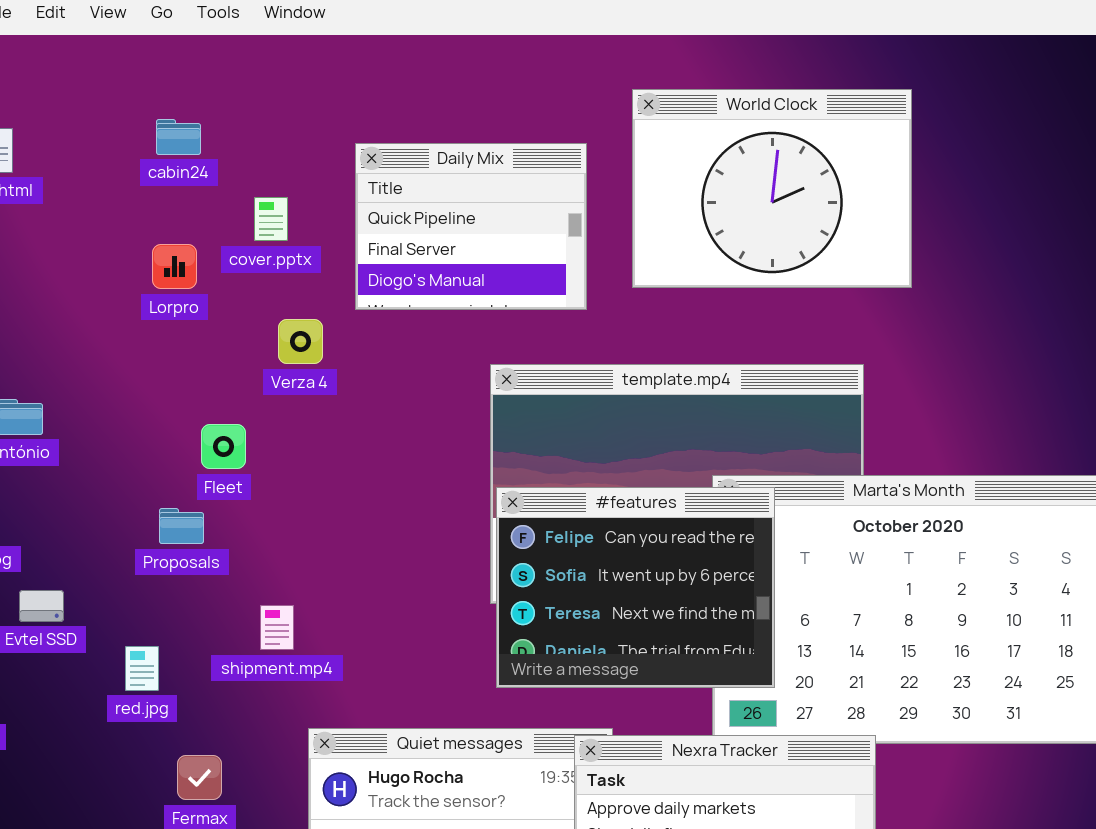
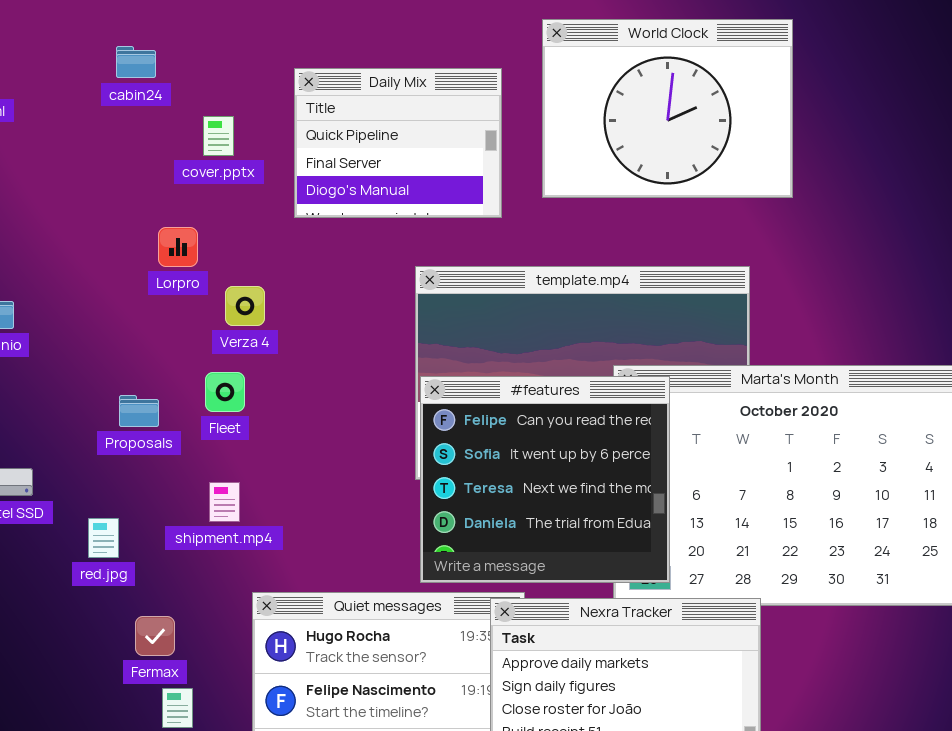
Lorpro: [152,244,197,289] -> [158,227,198,267], moved
Verza 4: [278,319,323,364] -> [225,286,265,326], moved
Fleet: [201,424,246,469] -> [205,372,245,412], moved
#features: [496,487,775,688] -> [420,376,670,583], resized

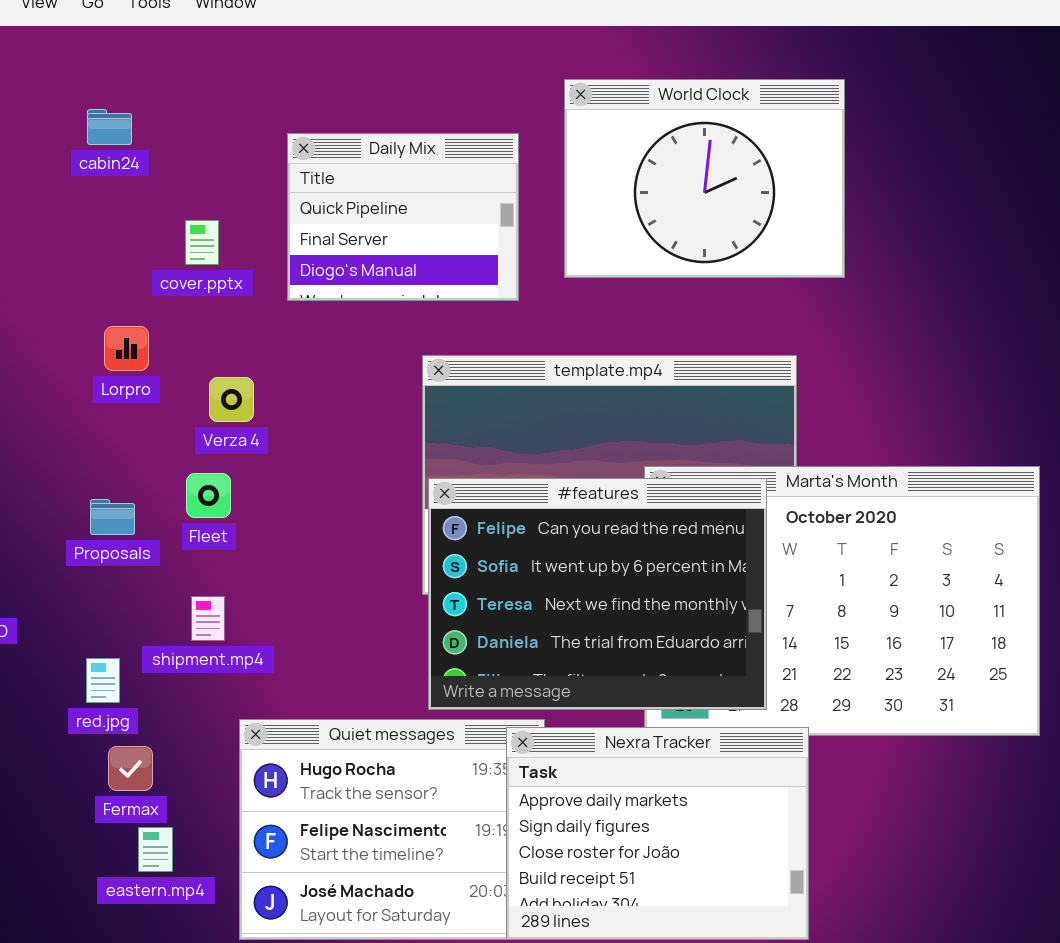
cover.pptx: [203,116,234,156] -> [185,220,219,265], moved
Lorpro: [158,227,198,267] -> [104,326,149,371], moved
#features: [420,376,670,583] -> [428,478,767,710], resized
red.jpg: [88,518,119,558] -> [86,658,120,703], moved

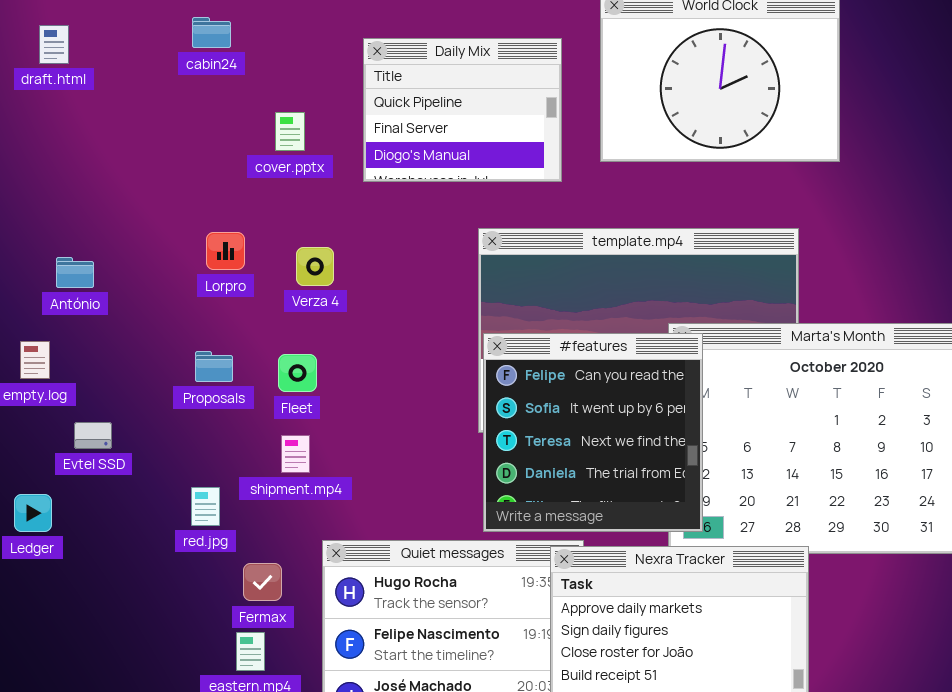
Lorpro: [104,326,149,371] -> [206,232,245,270], moved
Fleet: [186,473,231,518] -> [278,354,317,392], moved
#features: [428,478,767,710] -> [483,333,703,532], resized
Fermax: [108,746,153,791] -> [243,563,282,601], moved

